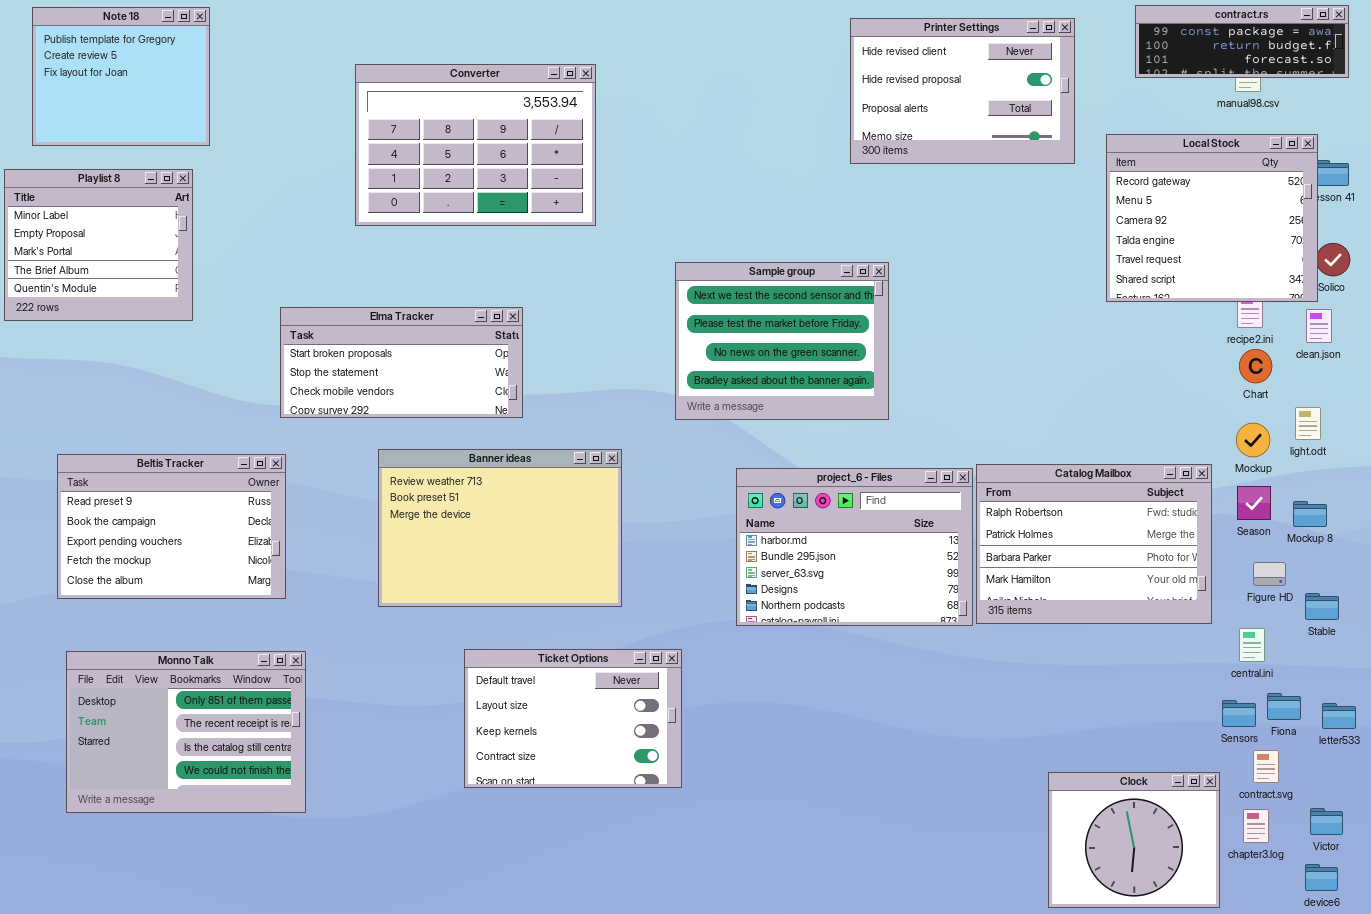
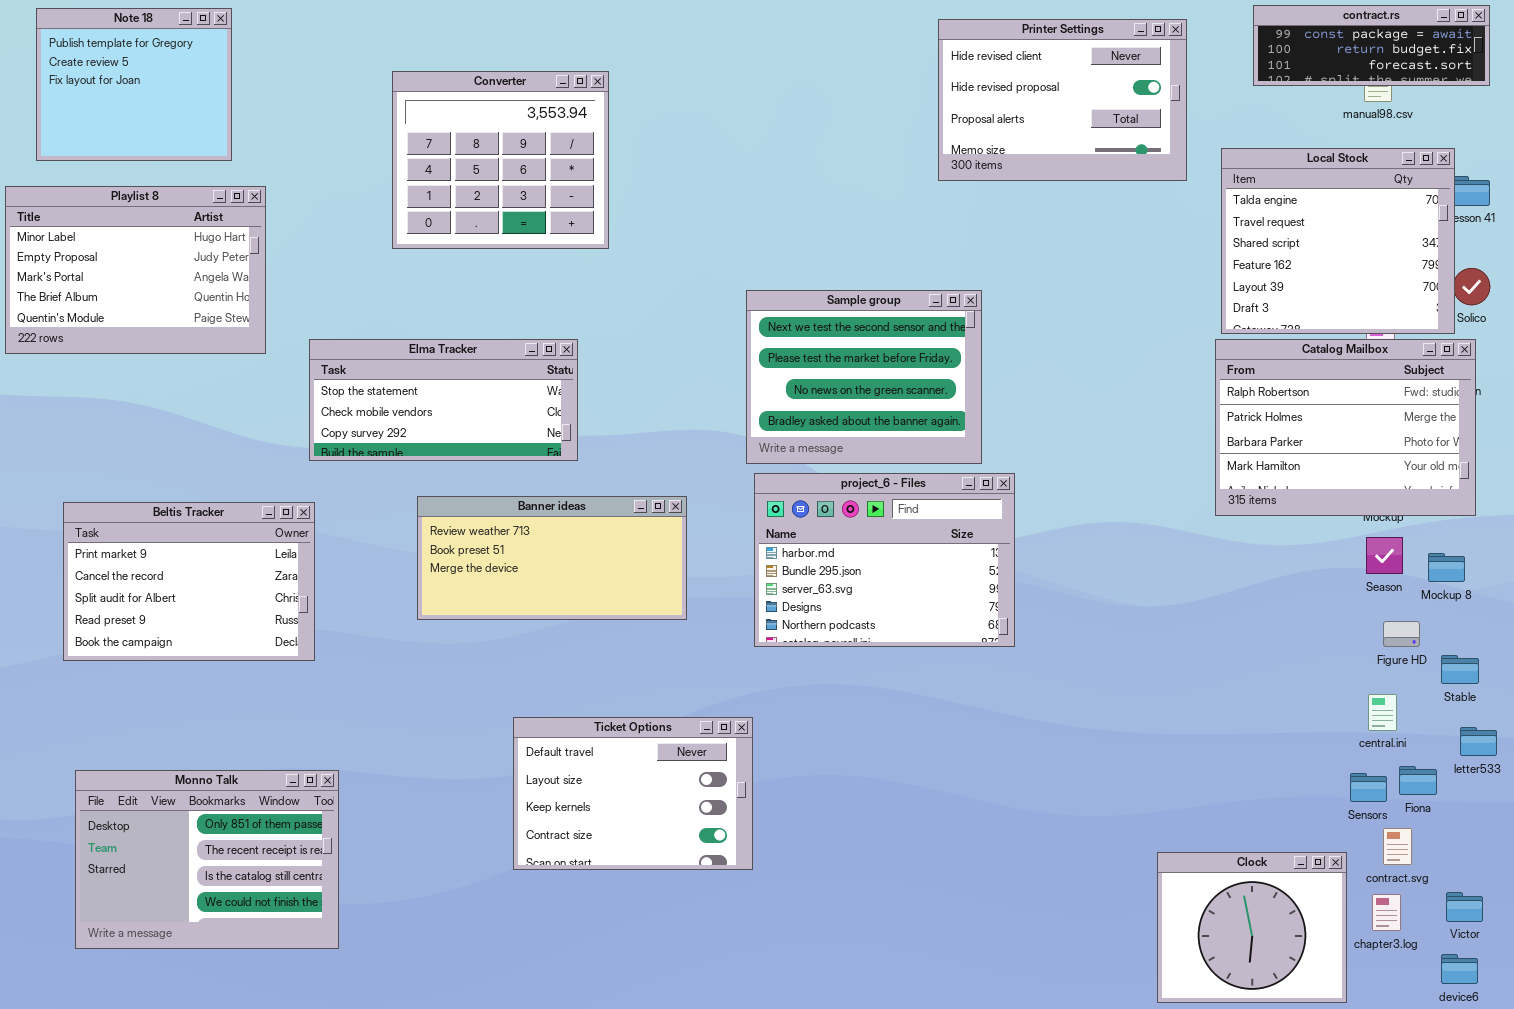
Converter: [355,64,596,226] -> [392,71,609,249], resized
Local Stock: [1106,134,1318,302] -> [1221,148,1455,334], scrolled down 3 rows
Playlist 8: [4,169,193,321] -> [5,186,266,354], resized
Elma Tracker: [280,307,523,418] -> [309,339,578,461], scrolled down 1 row
Banner ideas: [378,449,622,607] -> [417,496,687,620], resized
Beltis Tracker: [57,454,286,599] -> [63,502,315,661], scrolled up 3 rows
Catalog Mailbox: [976,464,1212,624] -> [1215,339,1476,516], moved
project_6 - Files: [736,468,973,626] -> [754,473,1015,647], moved
Monno Talk: [66,651,306,813] -> [75,770,339,949], moved
letter533: [1322,703,1356,729] -> [1460,727,1497,756], moved

